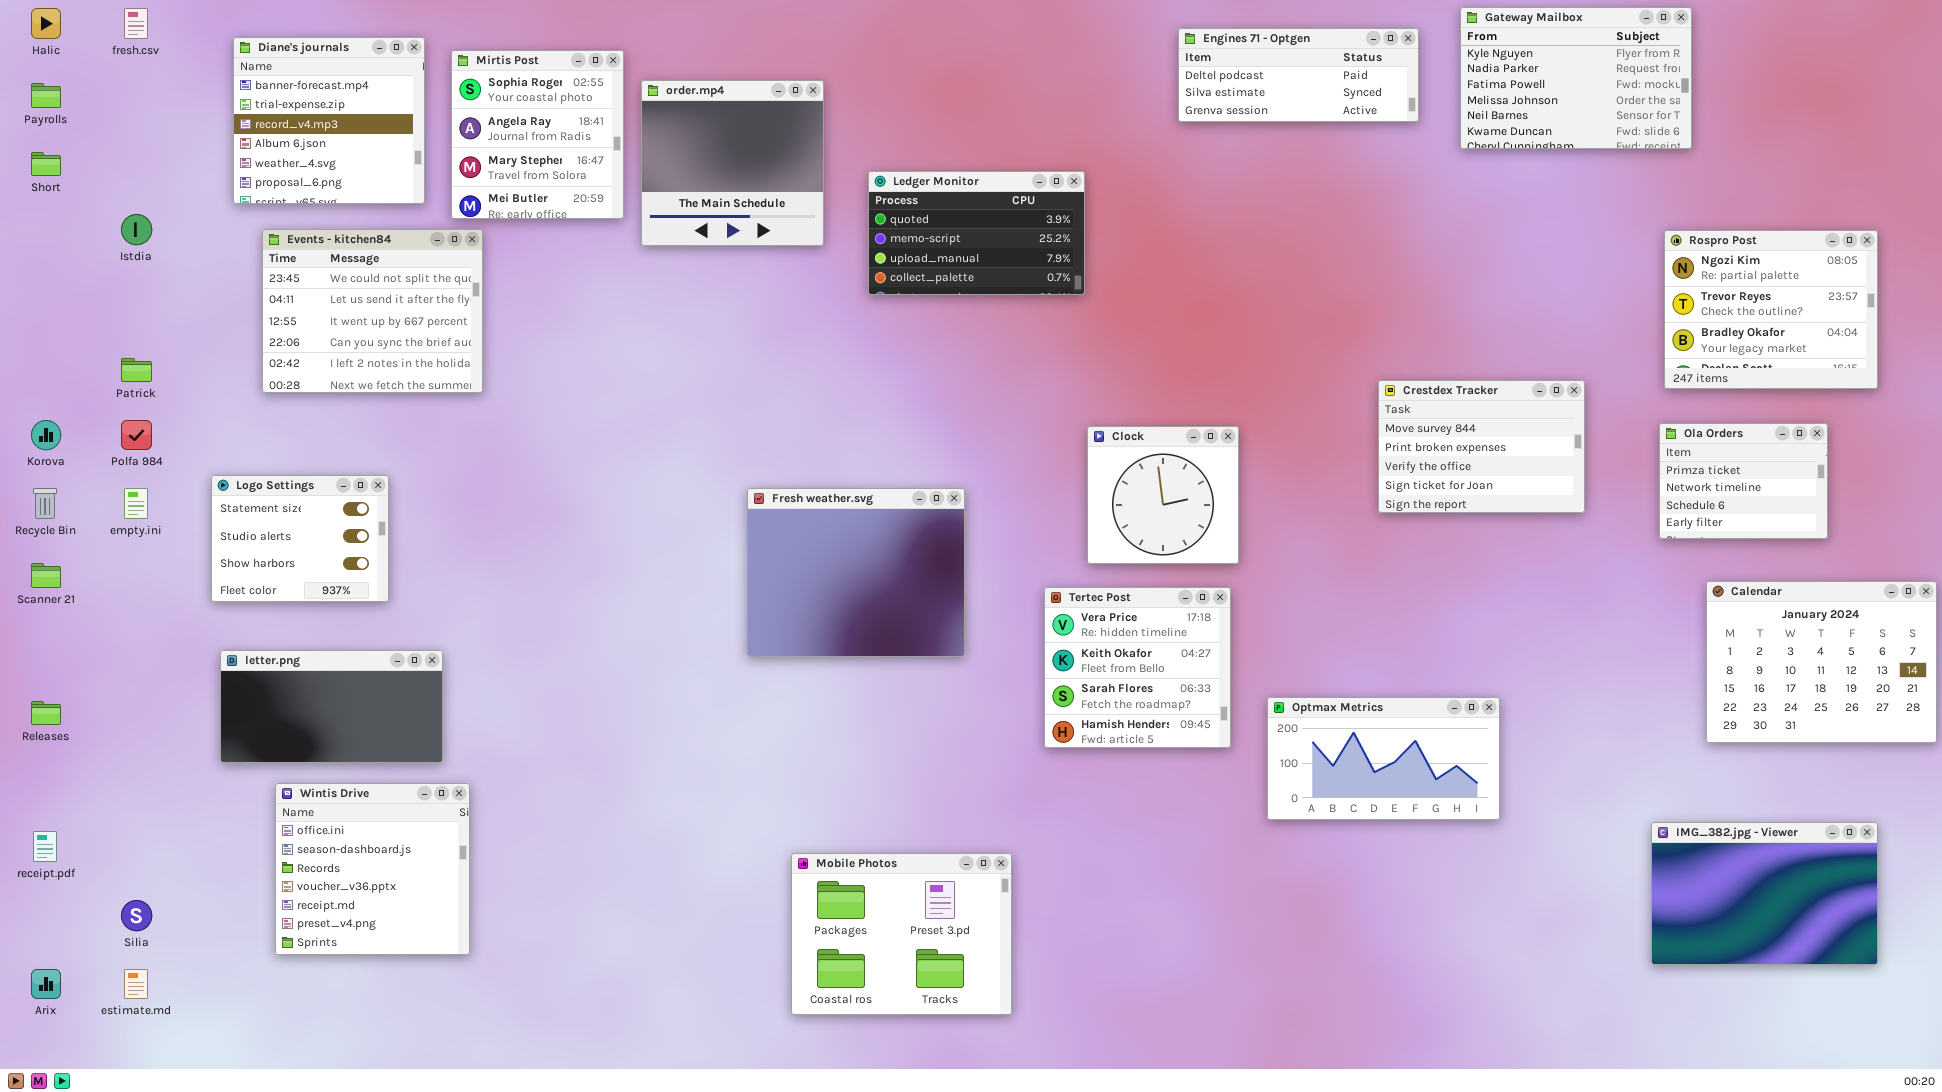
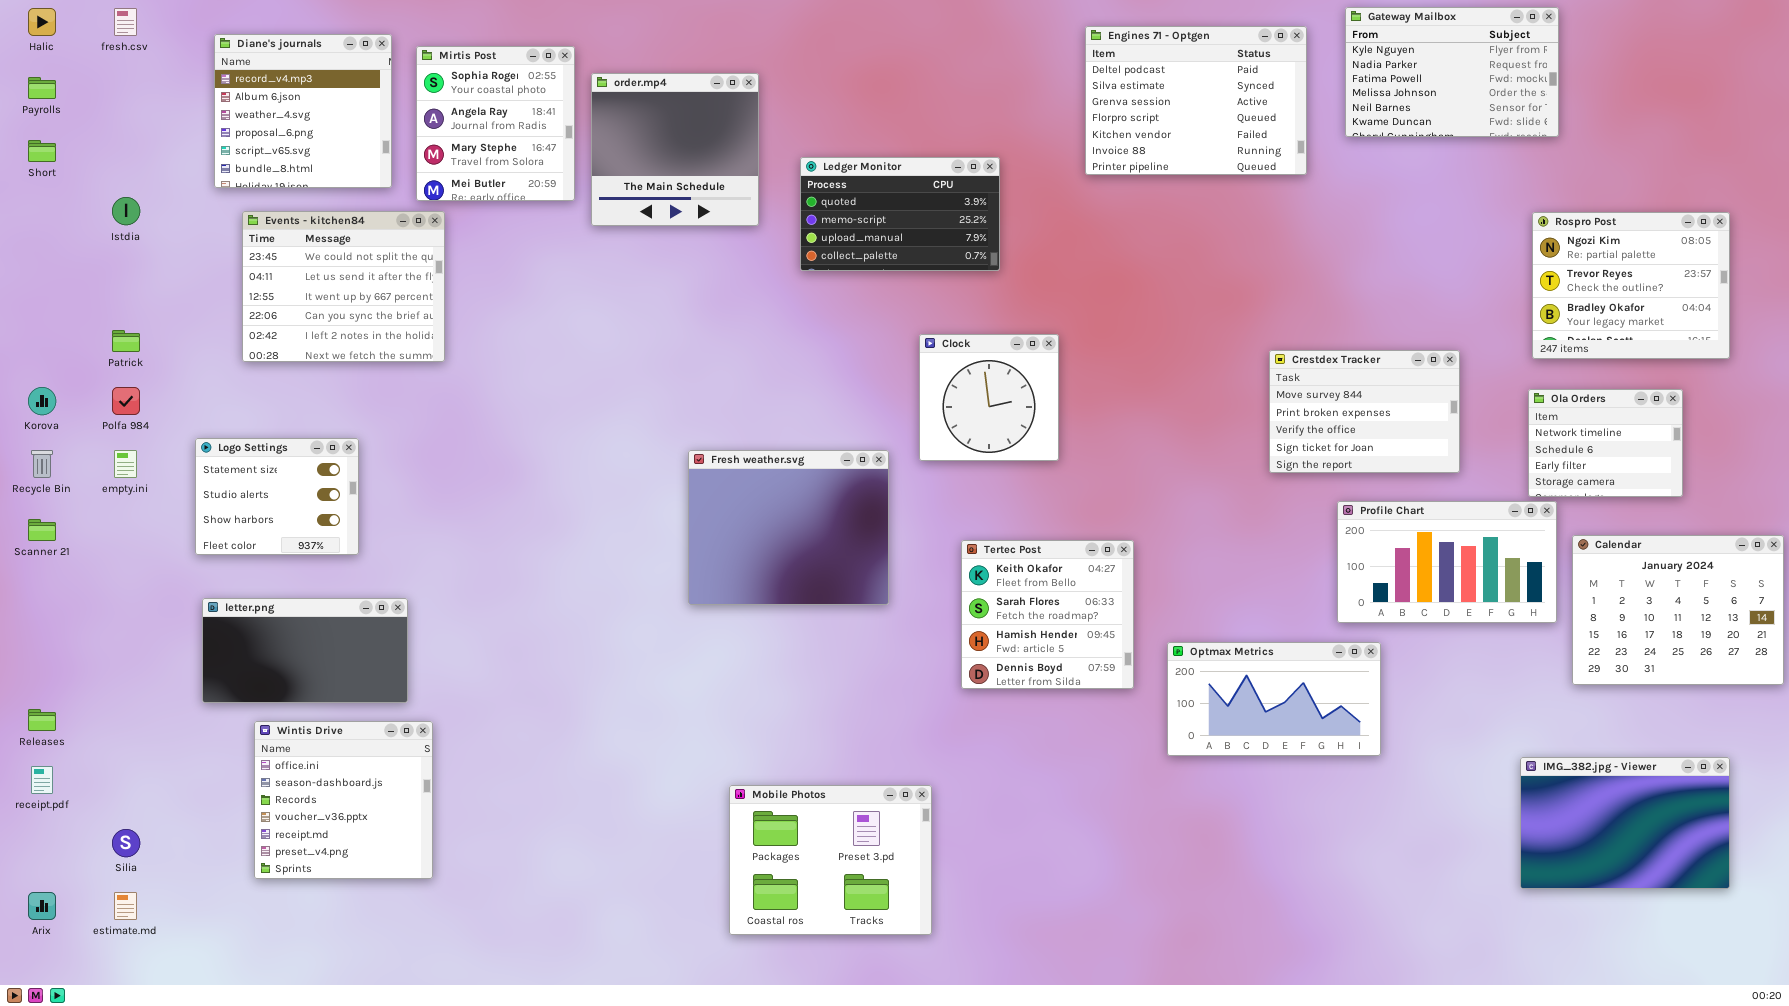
Engines 71 - Optgen: [1178,28,1419,122] -> [1085,26,1307,175], resized
Diane's journals: [233,37,425,204] -> [214,34,392,188], scrolled down 2 rows
Ola Orders: [1659,423,1828,539] -> [1528,389,1683,497], scrolled down 1 row
Clock: [1087,426,1239,564] -> [919,334,1059,461], moved
Profile Chart: none -> [1337,501,1557,623], opened
Tertec Post: [1044,587,1231,748] -> [961,540,1134,689], scrolled down 1 row
Releases: [31,701,61,725] -> [28,709,56,731], moved

